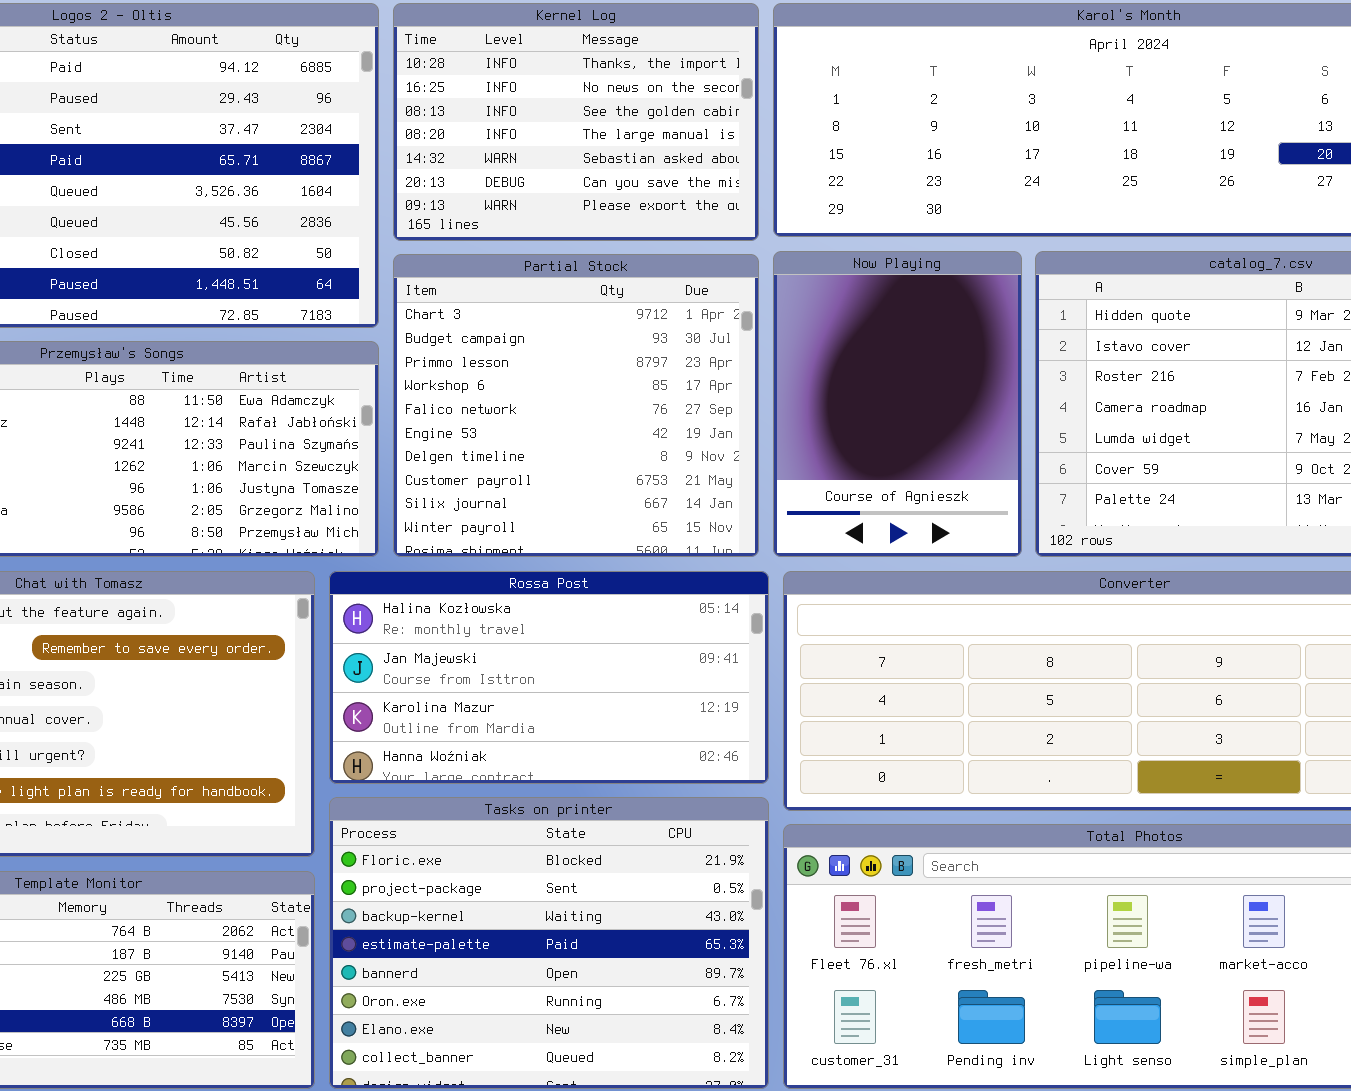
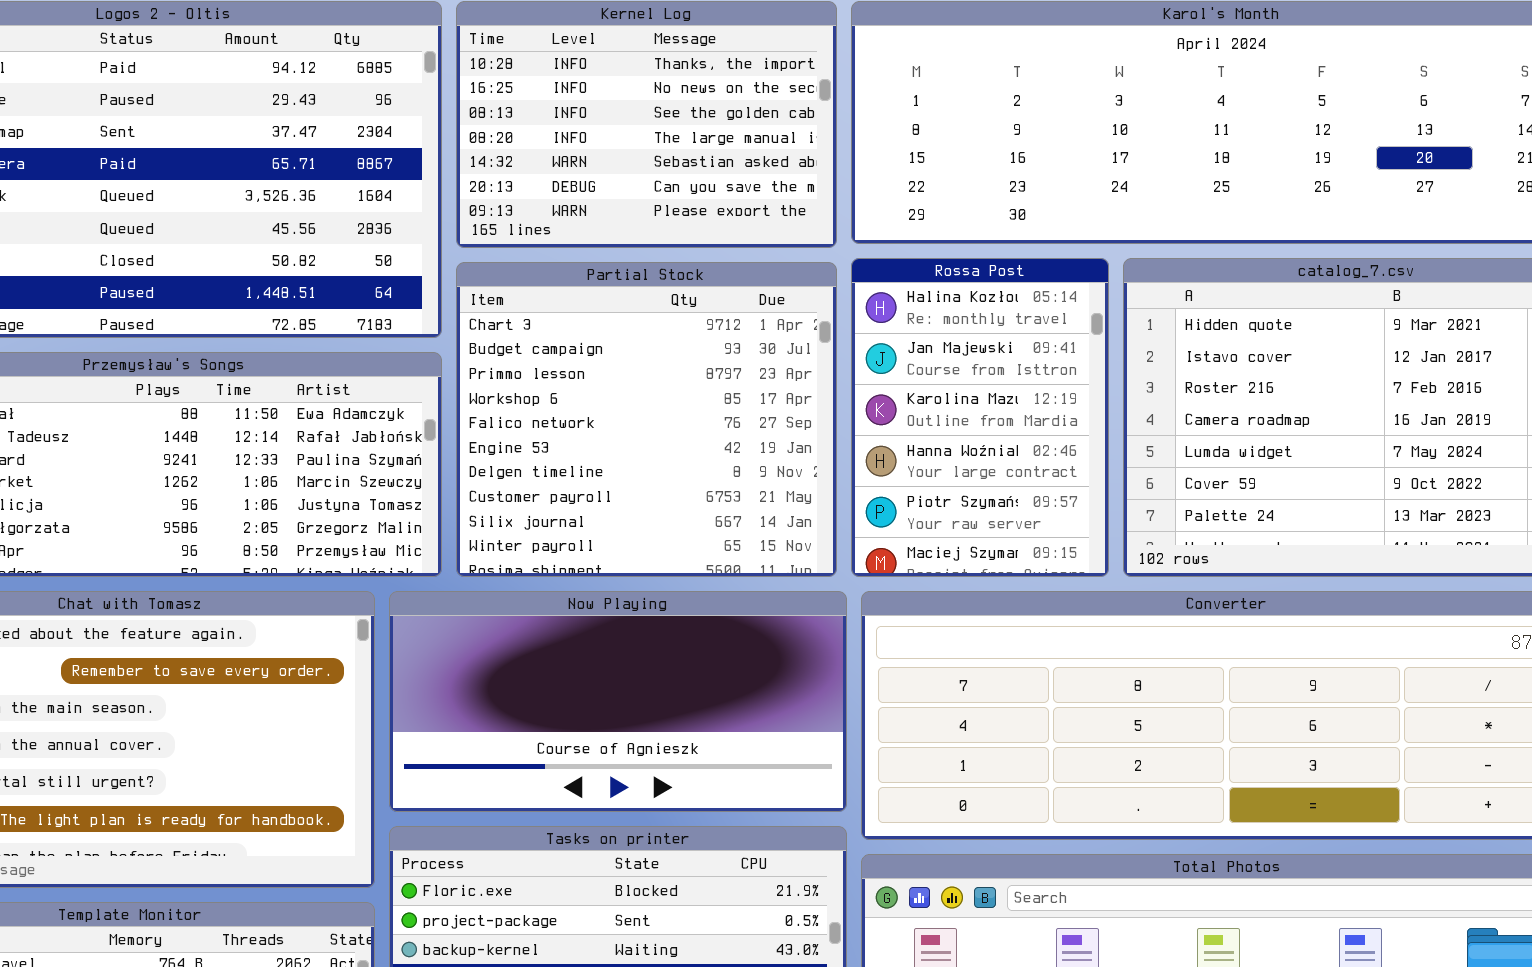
Now Playing: [773,251,1022,557] -> [389,591,847,812], moved, resized
Rossa Post: [329,571,769,784] -> [851,258,1109,577], moved, resized

